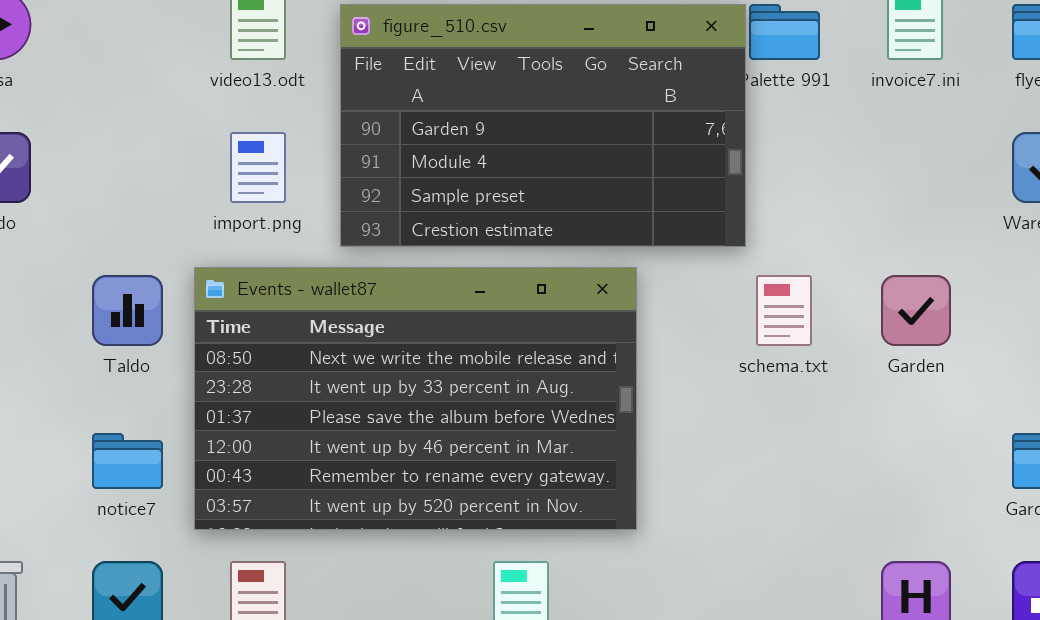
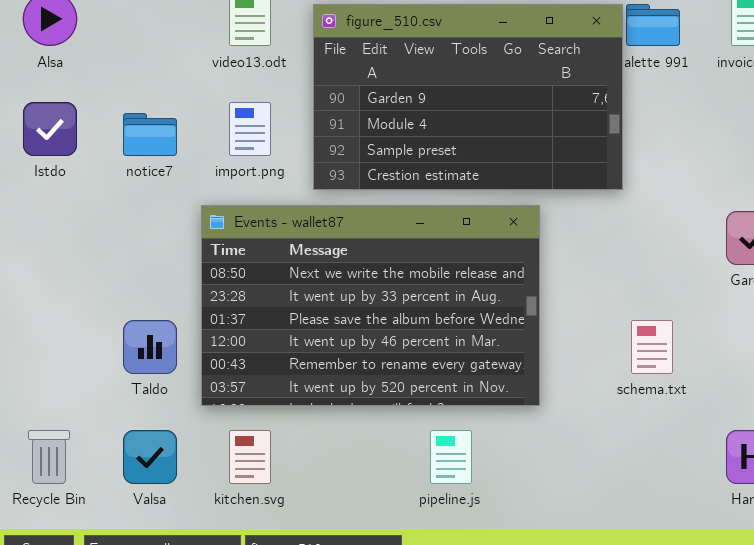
Taldo: [92,275,163,346] -> [123,320,177,374], moved
schema.txt: [756,275,812,346] -> [631,320,673,374], moved
notice7: [92,433,163,489] -> [123,113,177,156], moved

